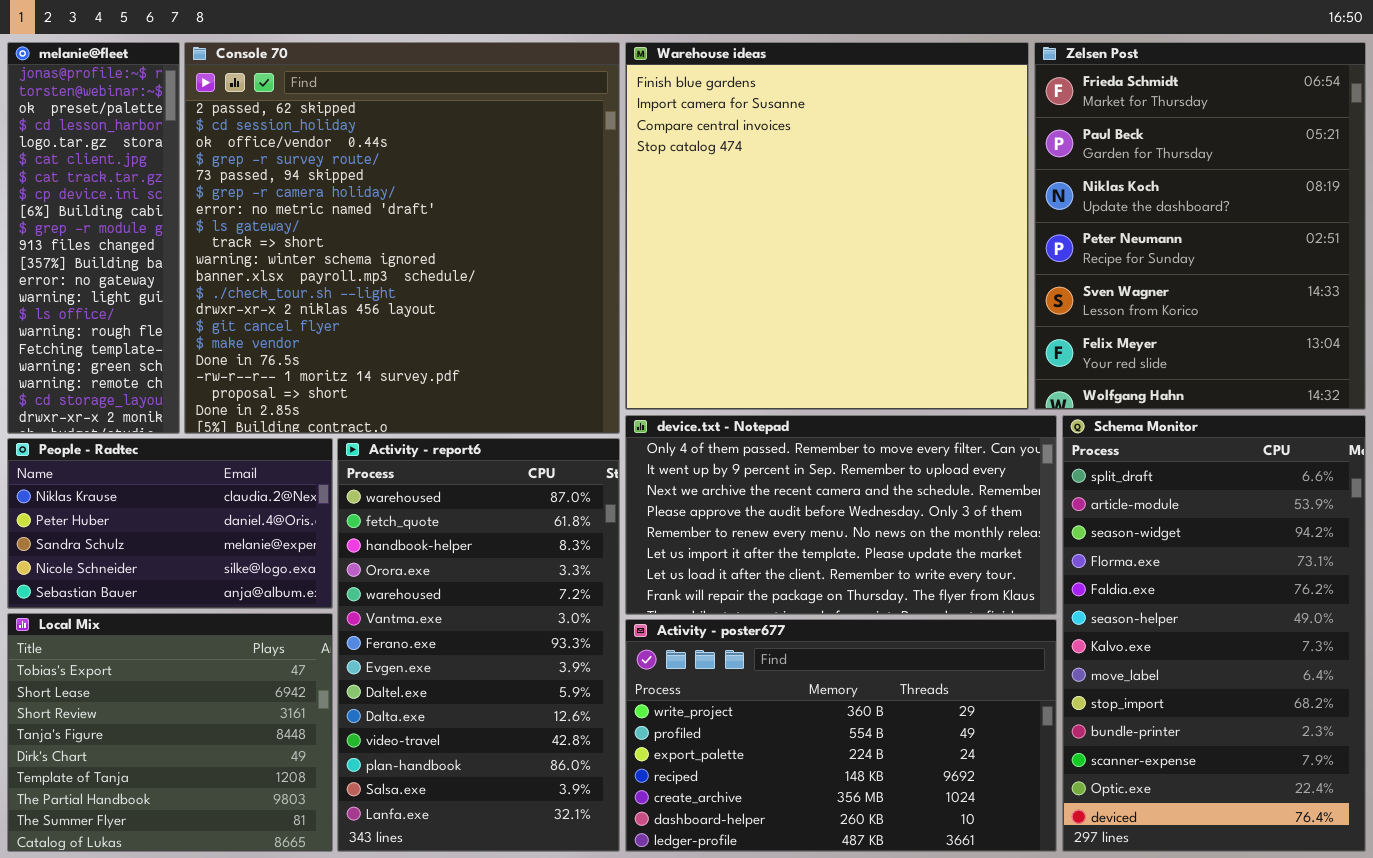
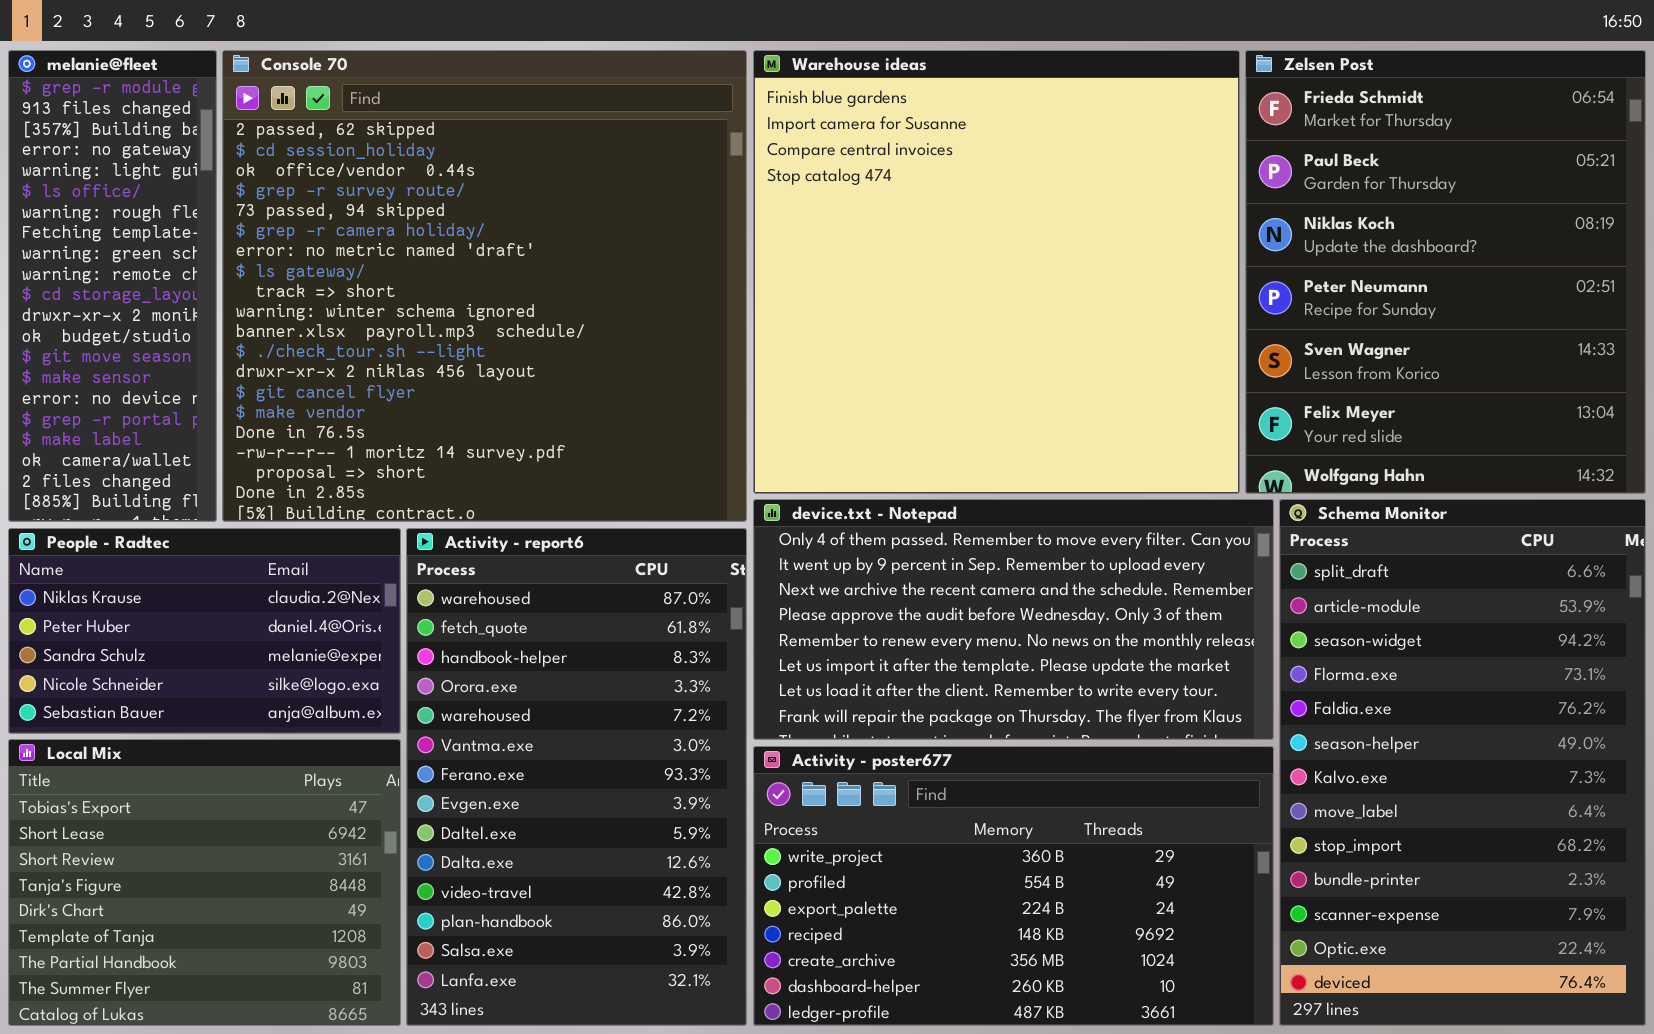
melanie@fleet: [7,42,180,434] -> [8,50,217,522], scrolled down 9 rows

